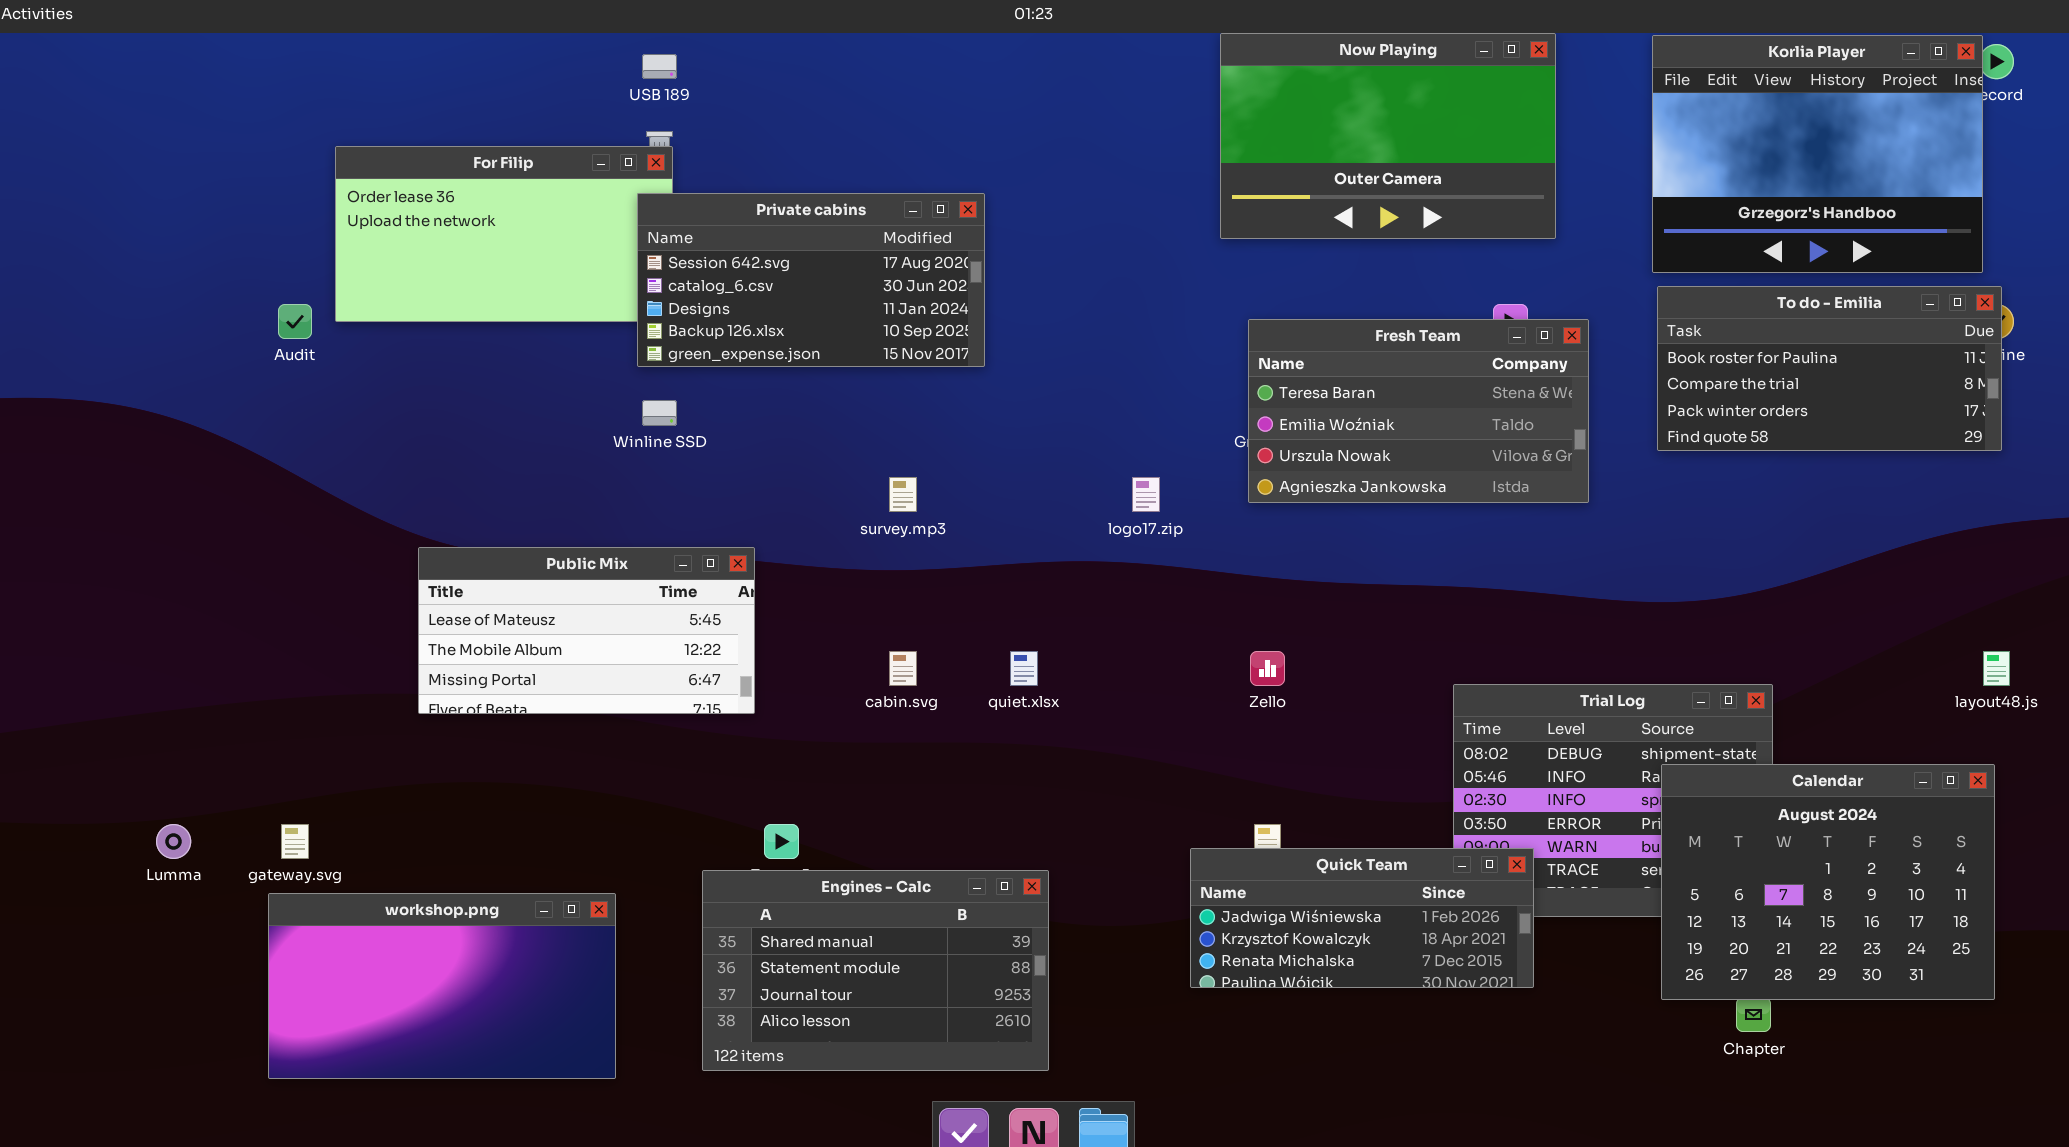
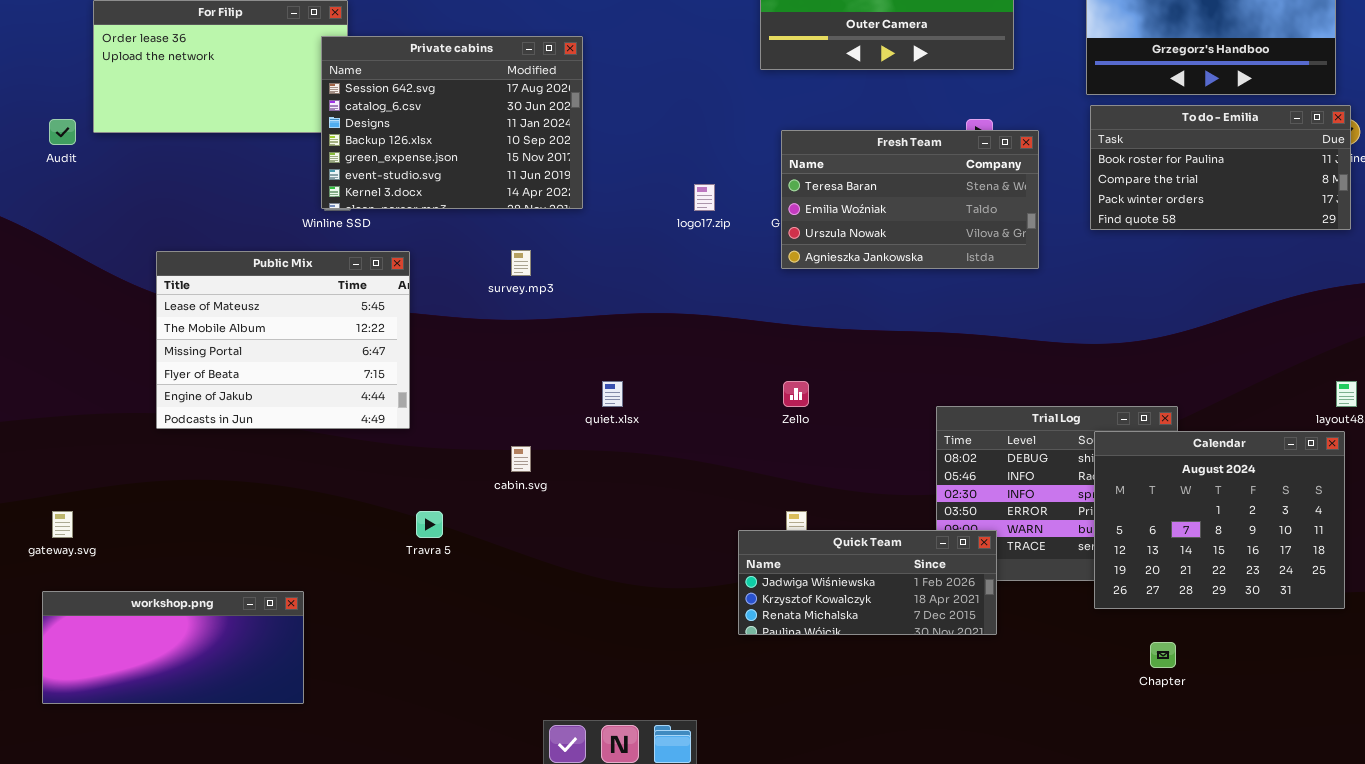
Private cabins: [637,193,985,367] -> [321,36,583,209], resized
logo17.zip: [1132,477,1160,512] -> [694,184,715,211], moved
Public Mix: [418,547,755,714] -> [156,251,410,429], resized
cabin.svg: [889,651,917,686] -> [511,446,531,472], moved
Calendar: [1661,764,1995,1000] -> [1094,431,1345,609], moved
Engines - Calc: [702,870,1049,1071] -> none, closed
workshop.png: [268,893,616,1079] -> [42,591,304,704], resized

